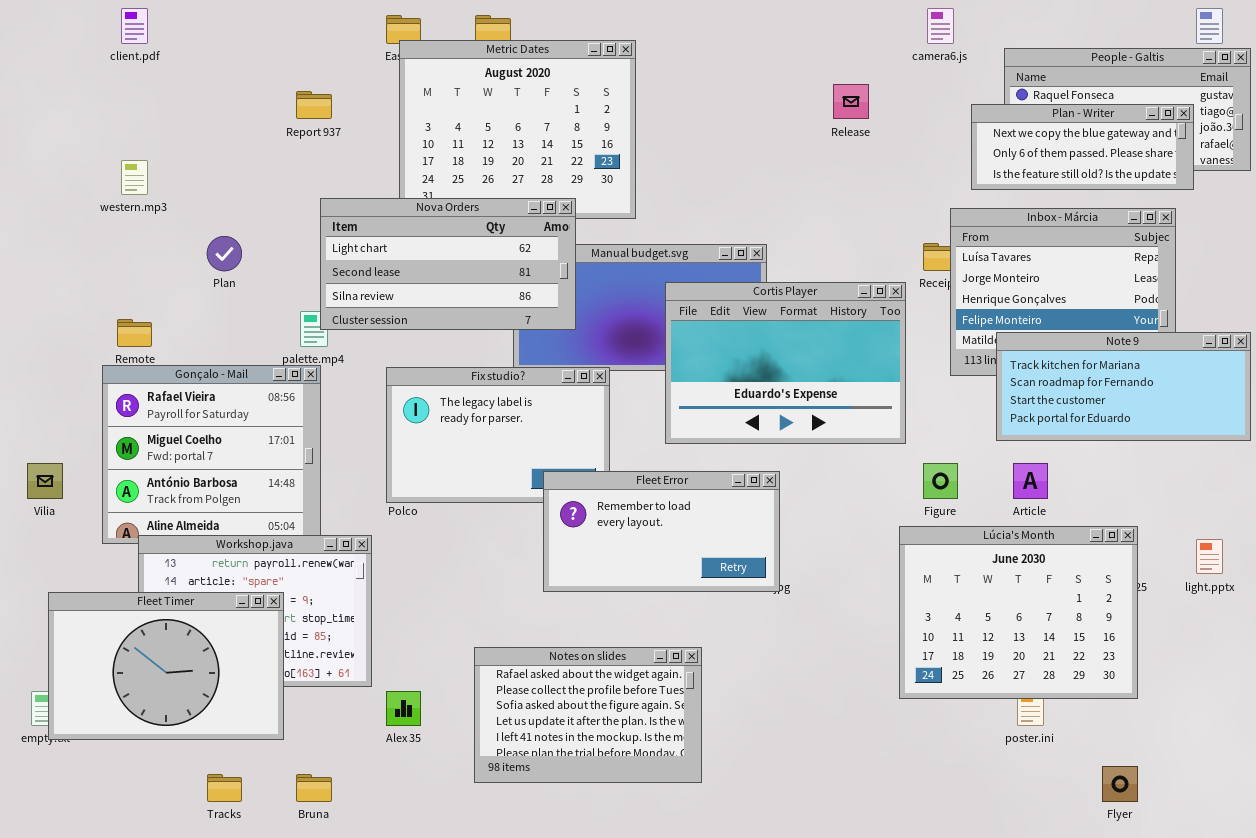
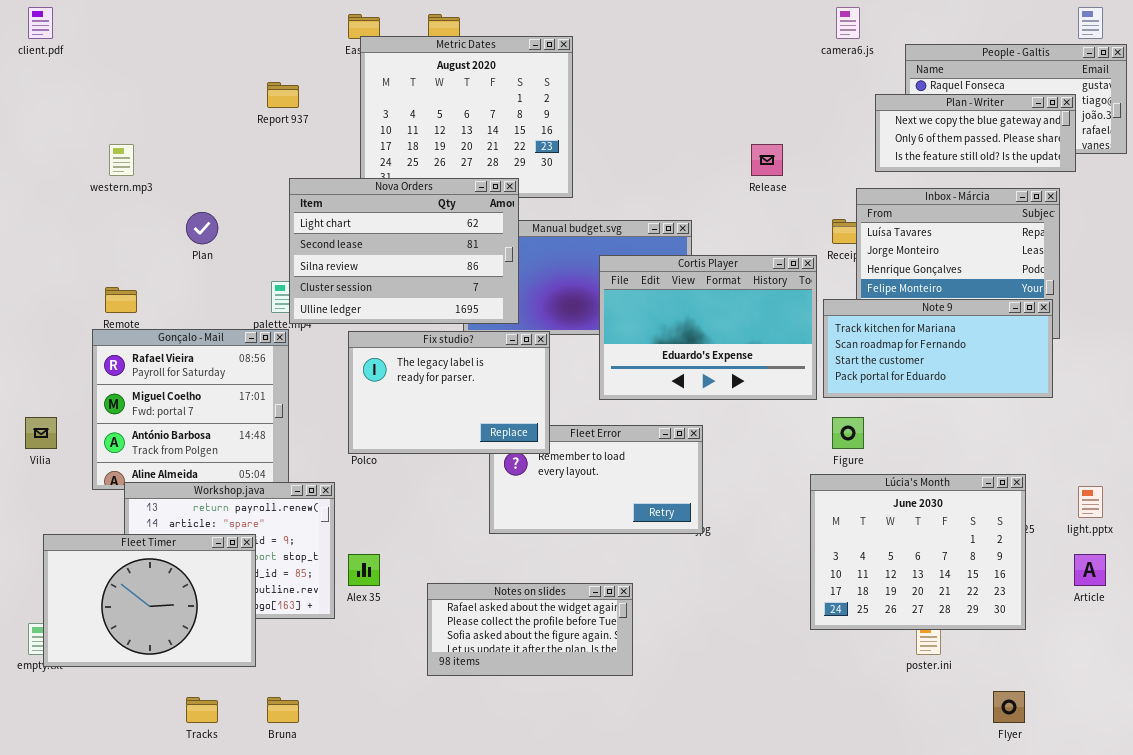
client.pdf: [121,8,148,44] -> [28,7,53,39], moved
Release: [833,84,869,119] -> [751,144,783,176], moved
Nova Orders: [320,198,576,330] -> [289,178,519,324], resized
Note 9: [996,332,1251,441] -> [823,299,1053,398], moved
Fix studio?: [386,367,610,503] -> [348,331,550,454], raised
Article: [1013,463,1048,499] -> [1074,554,1106,586], moved
Notes on slides: [474,647,702,783] -> [427,583,633,676], resized
Alex 35: [386,691,421,726] -> [348,554,380,586], moved

